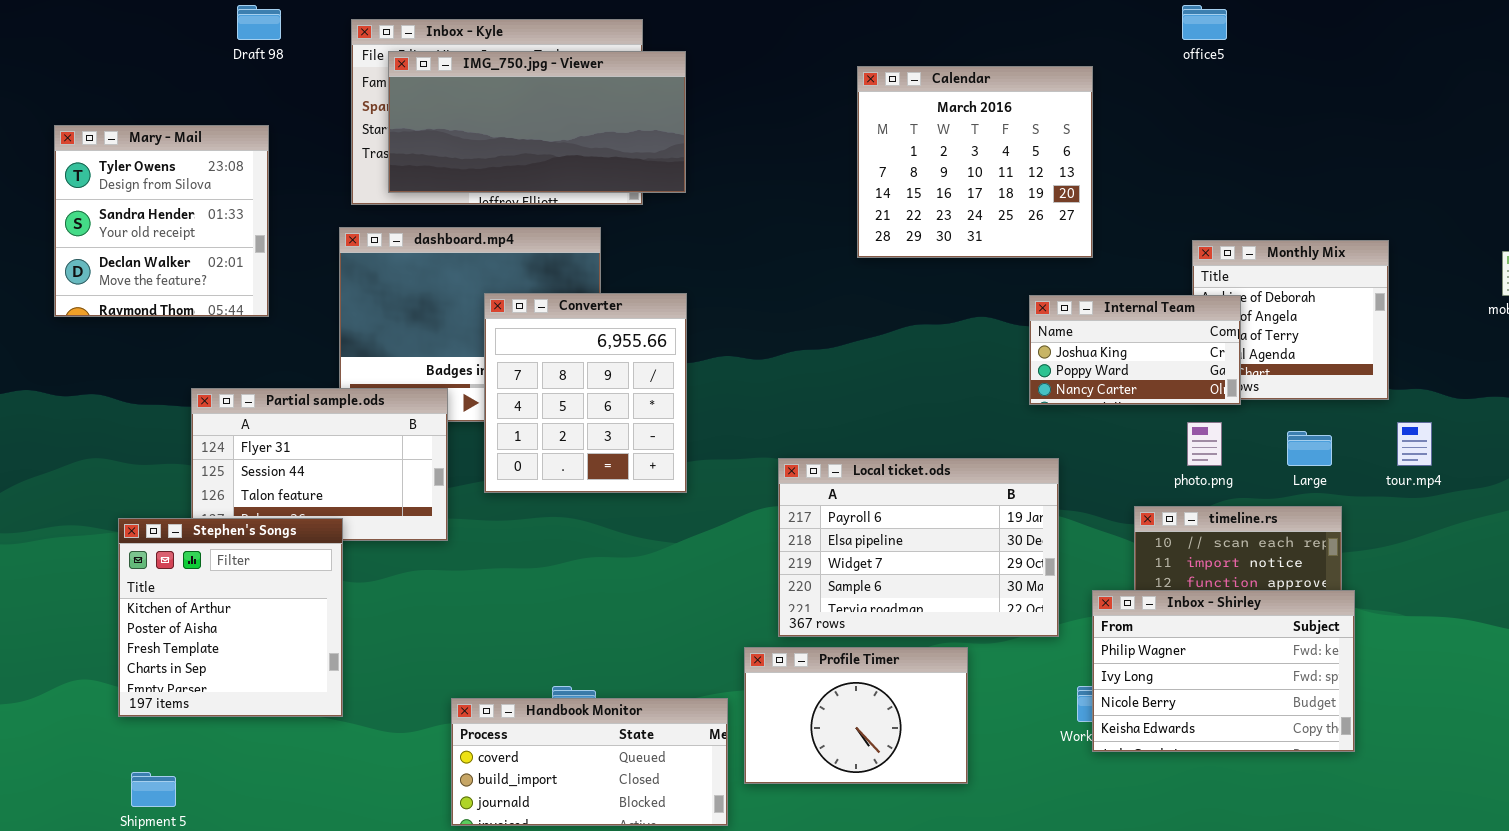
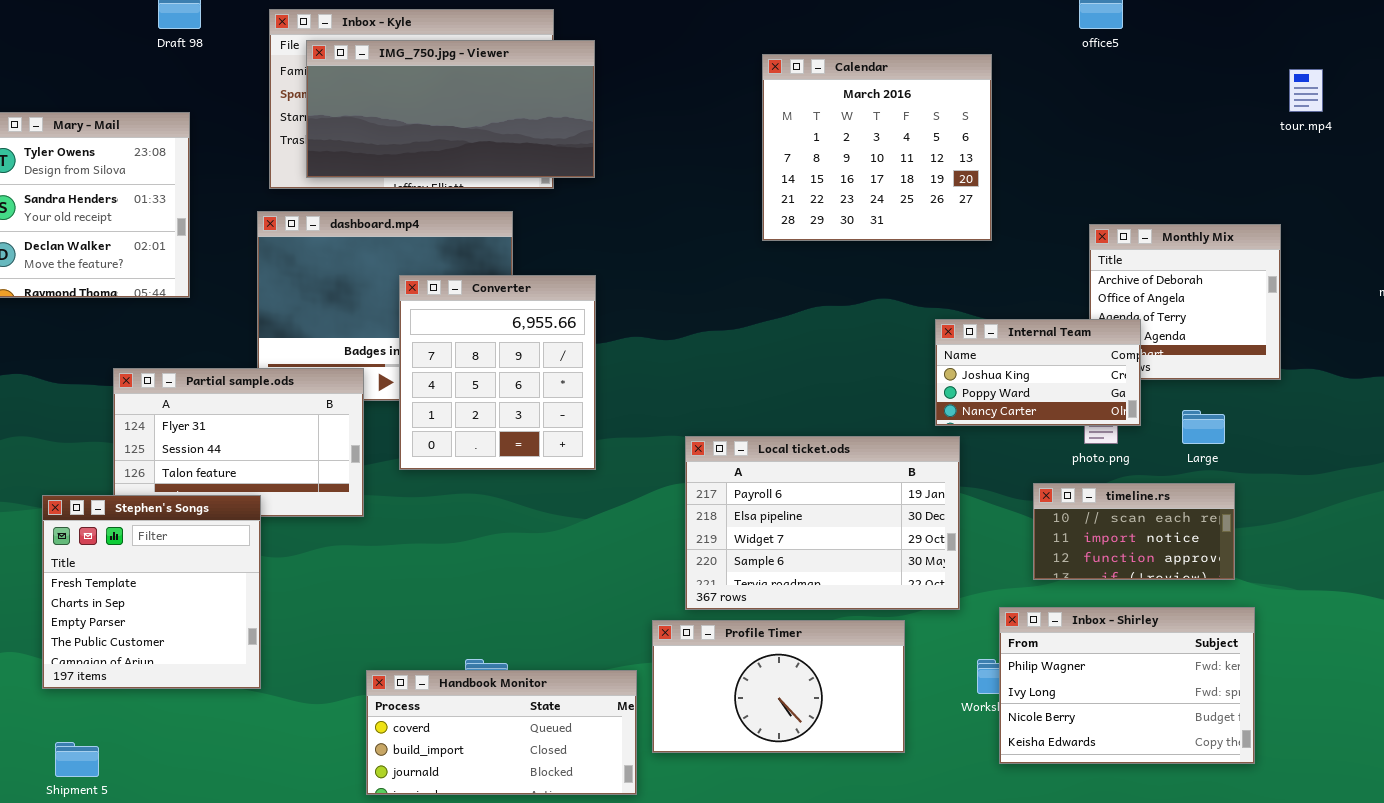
Internal Team: [1029,295,1241,405] -> [935,319,1141,426], moved
tour.mp4: [1397,422,1432,466] -> [1289,69,1323,112], moved
Stephen's Songs: [118,518,343,717] -> [42,495,261,689], scrolled down 2 rows
Inbox - Shirley: [1092,590,1355,752] -> [999,607,1255,764], moved
Profile Timer: [744,647,968,784] -> [652,620,905,753], resized

